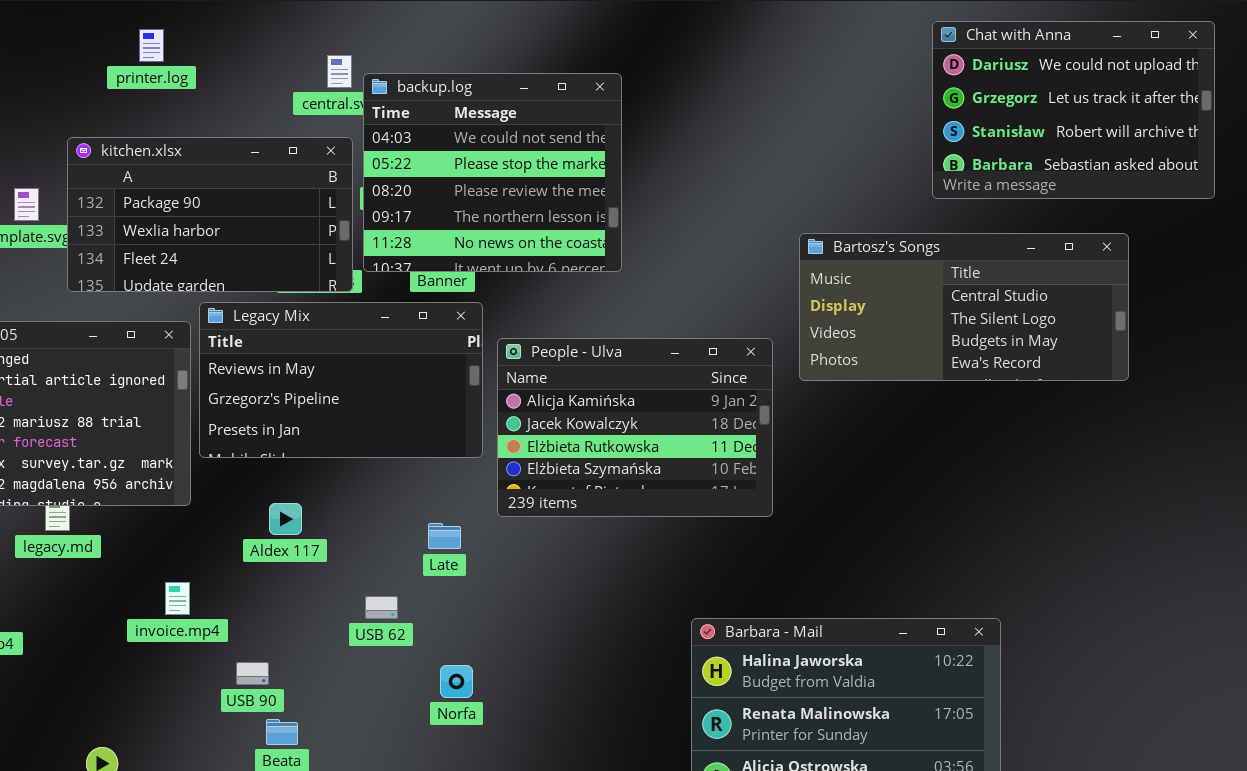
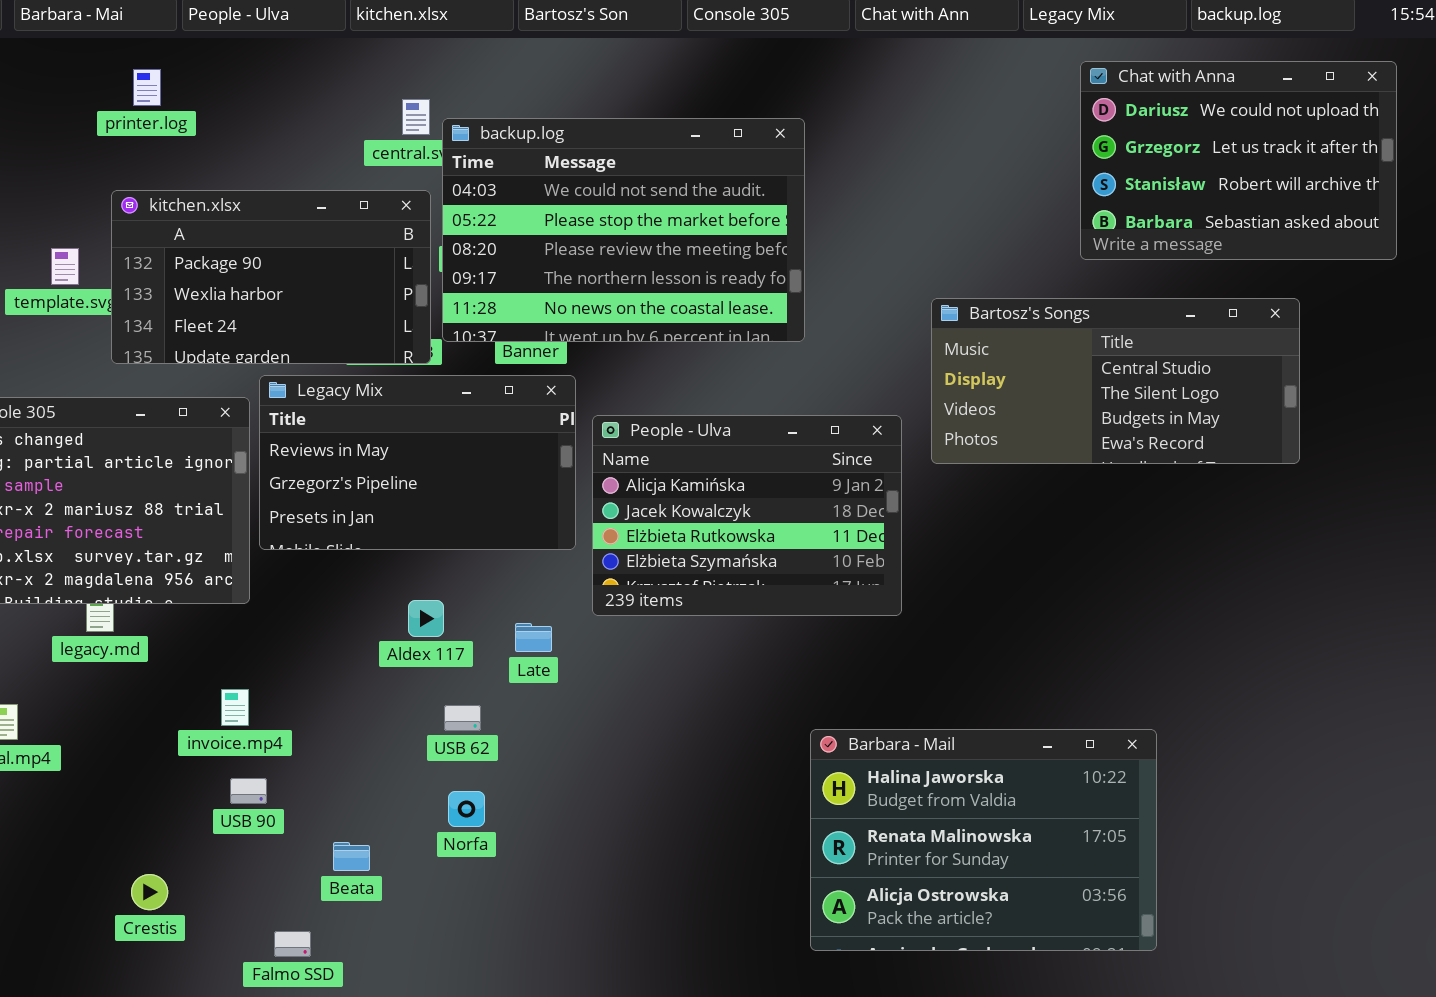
printer.log: [139,29,164,62] -> [133,69,161,106], moved
backup.log: [363,73,622,272] -> [442,118,805,342], resized
Aldex 117: [269,503,302,535] -> [408,600,444,637], moved
USB 90: [236,662,269,685] -> [230,778,267,804], moved
Norfa: [440,665,473,698] -> [448,791,485,827], moved

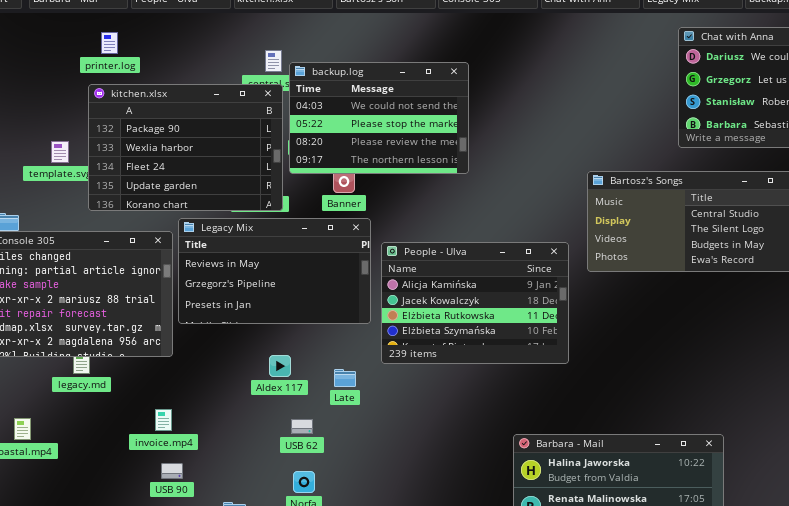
backup.log: [442,118,805,342] -> [289,62,469,174], resized
kitchen.xlsx: [111,190,431,364] -> [88,84,283,211], resized

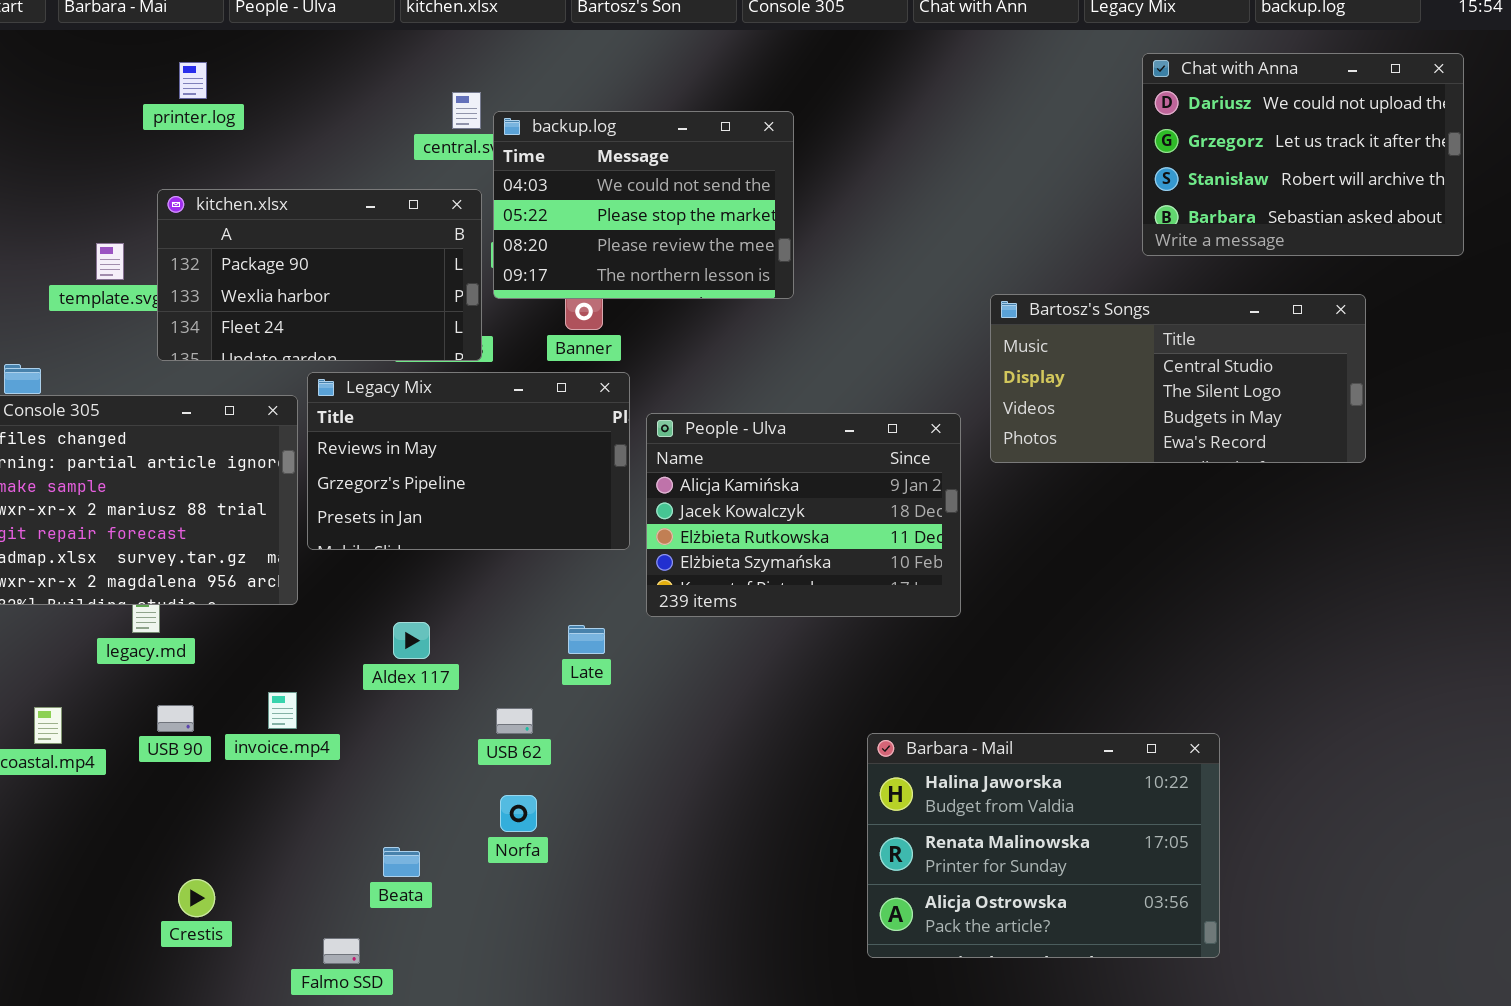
kitchen.xlsx: [88,84,283,211] -> [157,189,482,361], resized
Aldex 117: [269,355,291,377] -> [393,622,430,659], moved
USB 90: [161,463,183,479] -> [157,705,194,732], moved

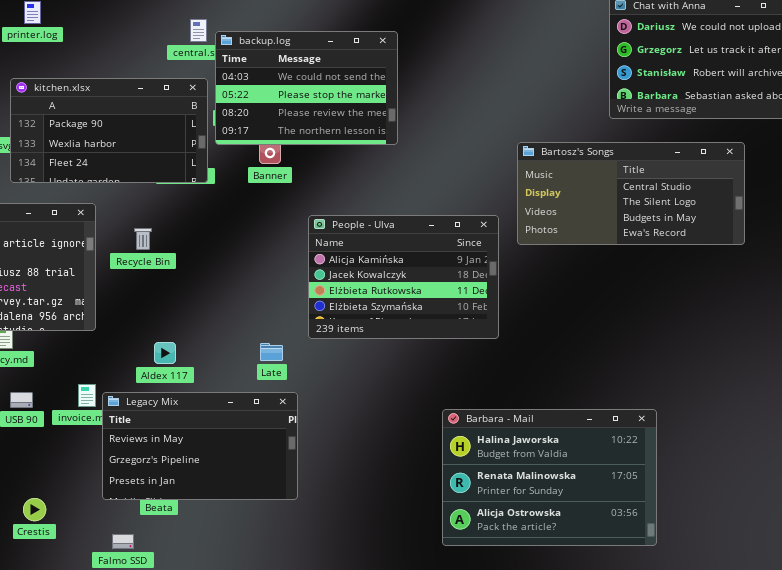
Legacy Mix: [307,372,630,550] -> [102,392,298,500], moved

